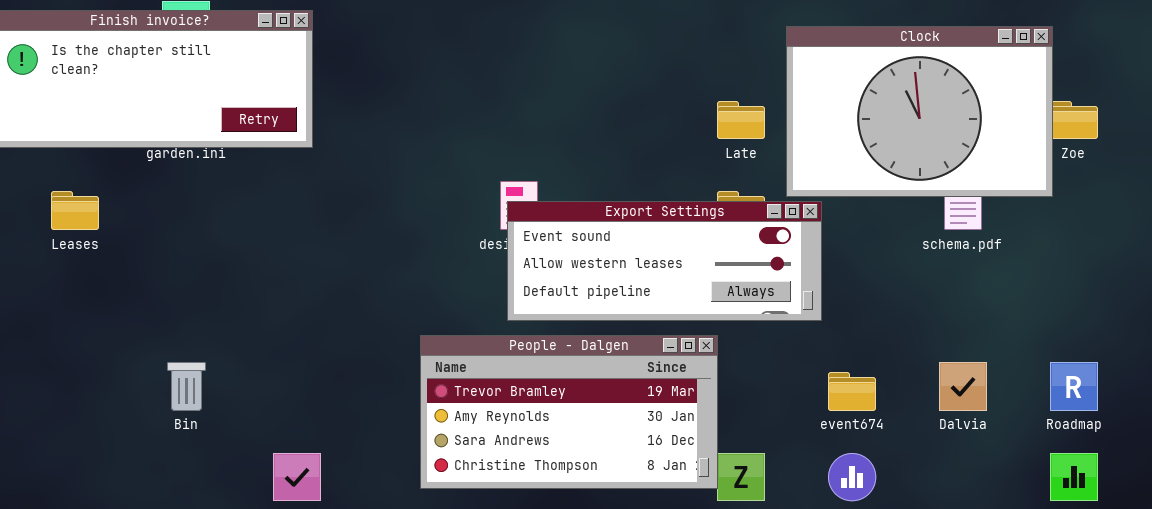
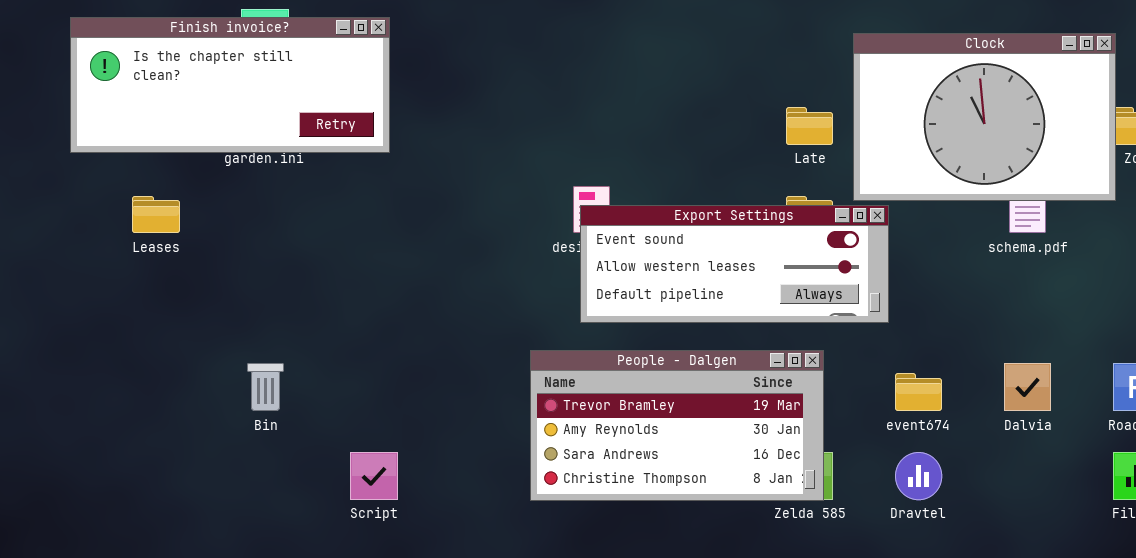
People - Dalgen: [420,335,718,489] -> [530,350,824,501], moved

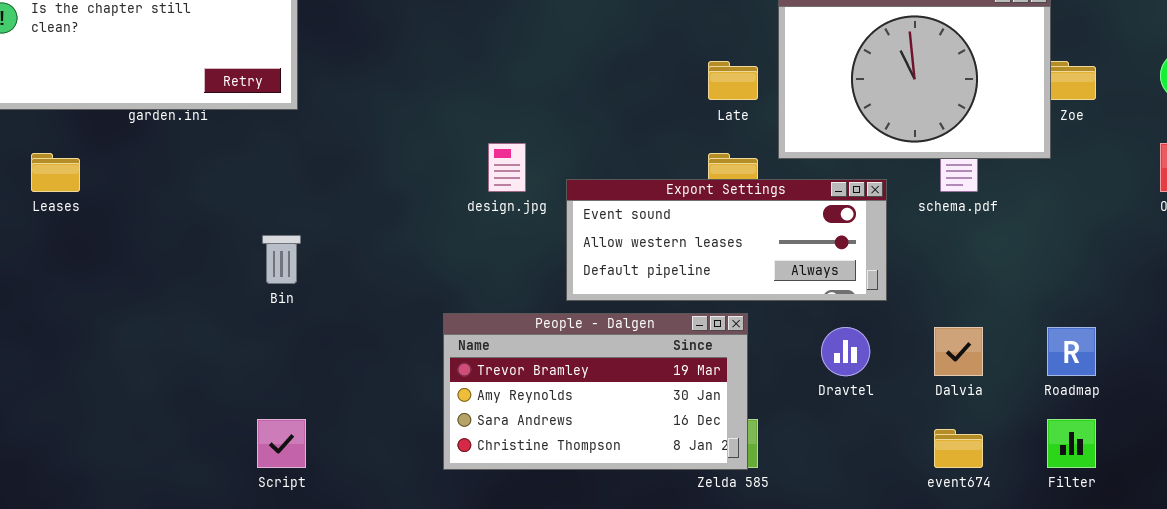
Export Settings: [580,205,889,323] -> [566,179,887,301], moved
Bin: [247,363,284,411] -> [262,235,301,284], moved
event674: [895,373,942,411] -> [934,429,983,468], moved
Dravtel: [895,452,942,500] -> [821,327,870,376], moved

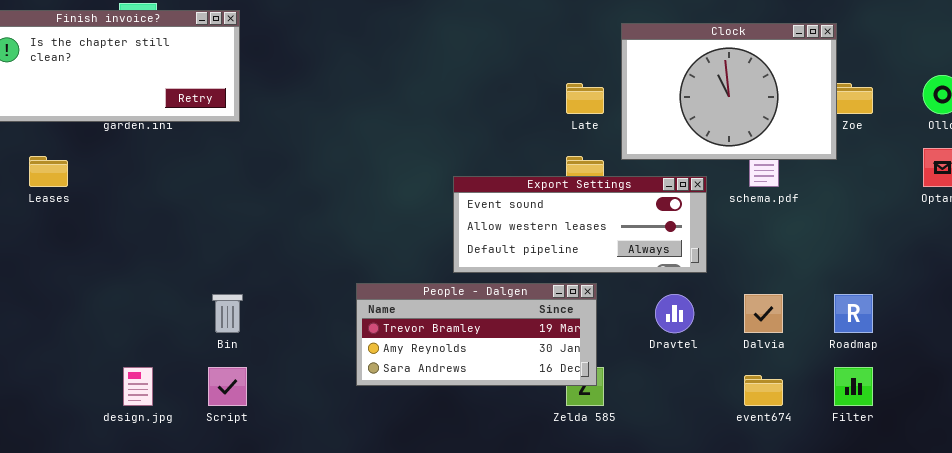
design.jpg: [488,143,526,192] -> [123,367,153,406], moved
Bin: [262,235,301,284] -> [212,294,243,333], moved
People - Dalgen: [443,313,748,470] -> [356,283,597,386], resized

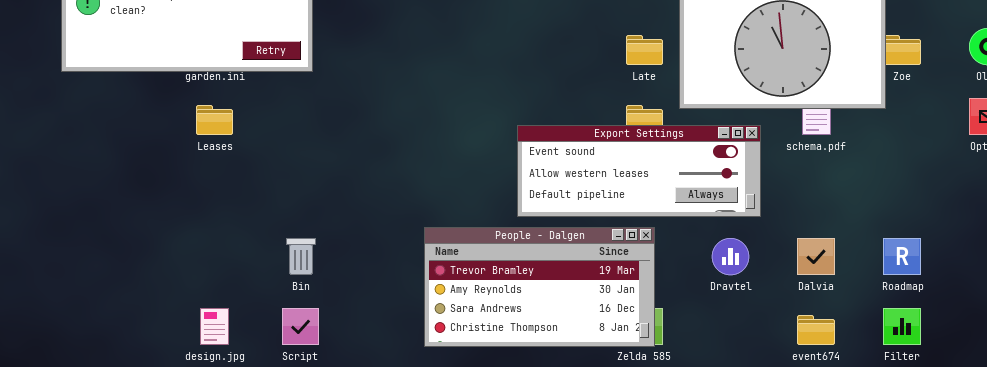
Leases: [29,156,68,187] -> [196,105,233,135], moved
People - Dalgen: [356,283,597,386] -> [424,227,655,347], resized

